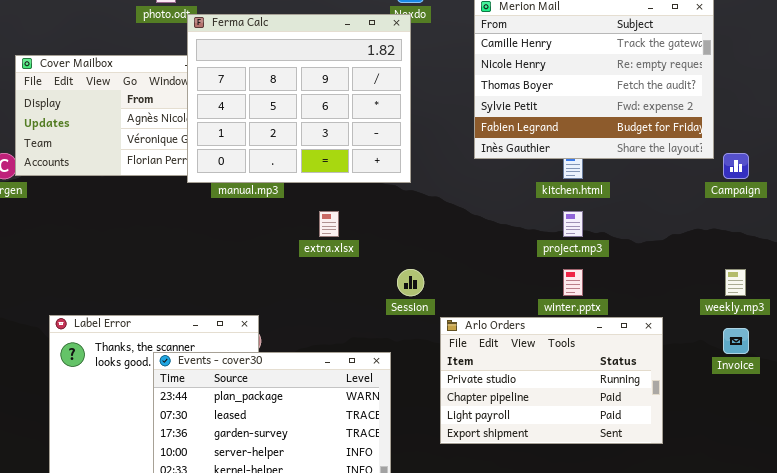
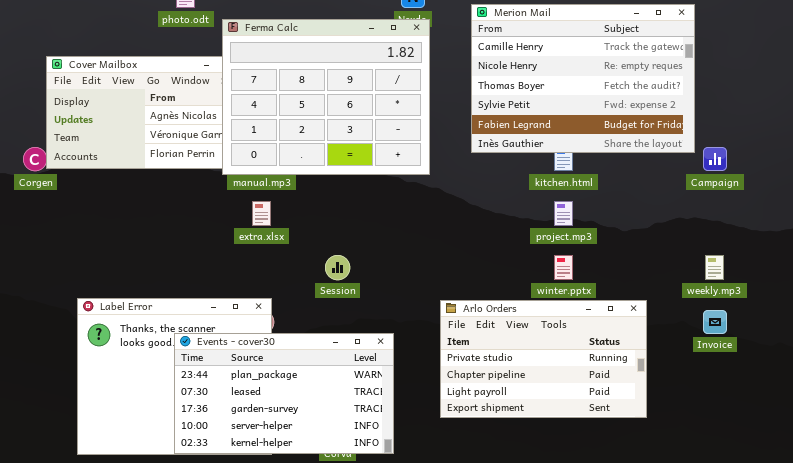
Ferma Calc: [187,14,411,183] -> [222,19,430,175], moved
extra.xlsx: [319,211,339,237] -> [252,201,271,226], moved
Session: [397,269,424,296] -> [325,255,350,280], moved

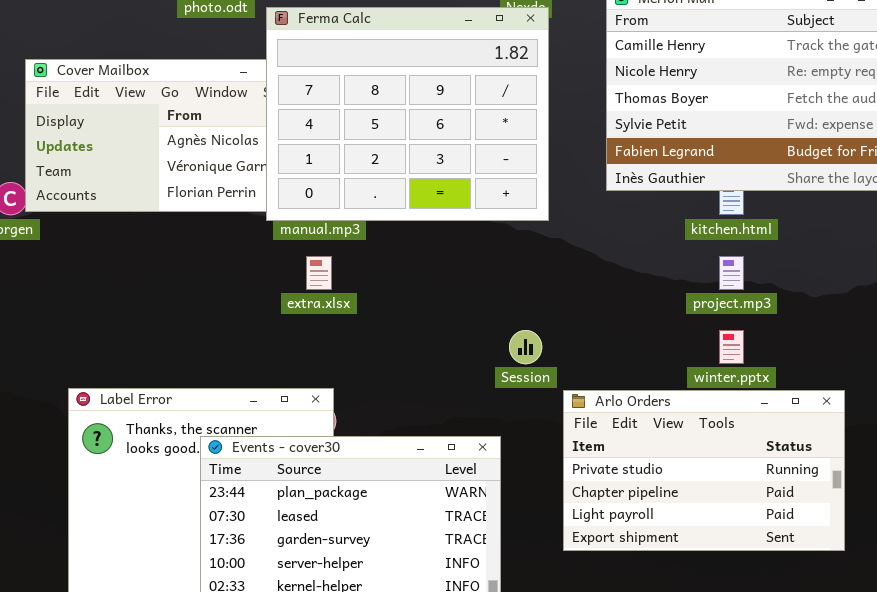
Session: [325,255,350,280] -> [509,330,542,364], moved

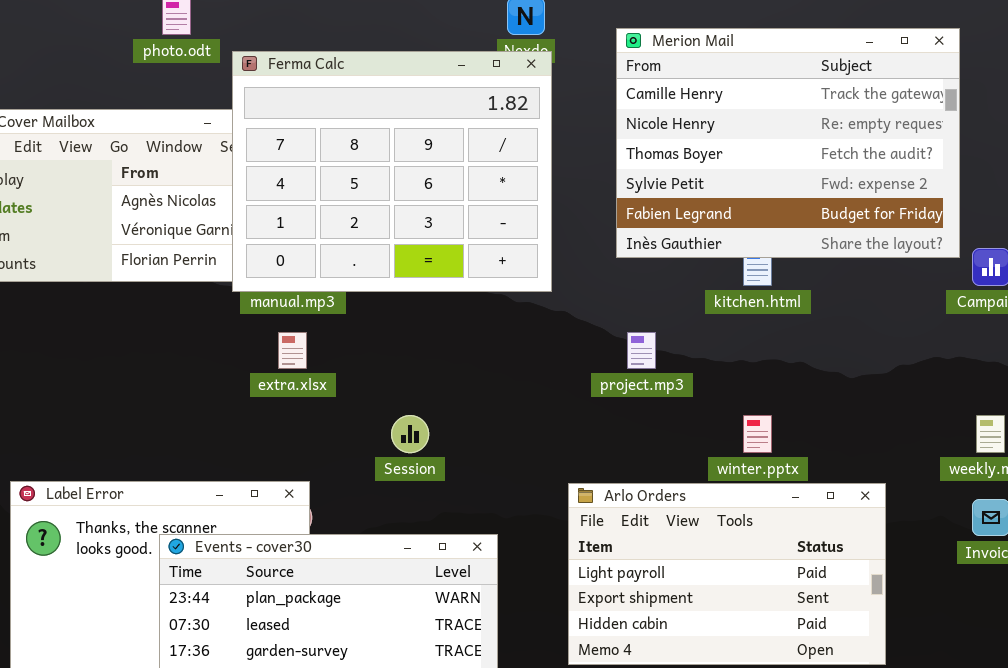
project.mp3: [719,256,744,290] -> [627,332,656,369], moved
Session: [509,330,542,364] -> [391,415,429,453], moved
Arlo Orders: [563,390,845,551] -> [568,483,886,665], scrolled down 2 rows

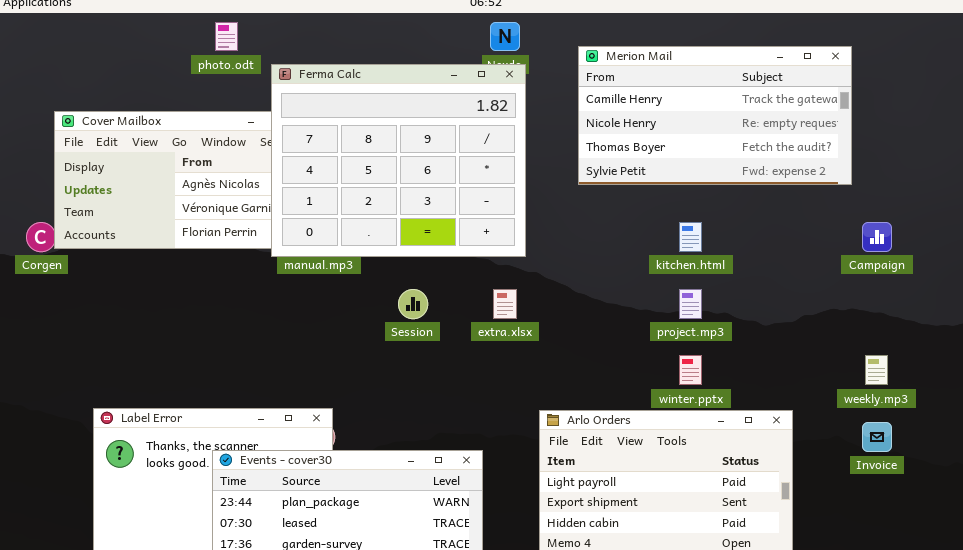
Merion Mail: [616,28,960,258] -> [578,46,852,185], resized
extra.xlsx: [278,332,307,369] -> [493,289,517,319], moved
project.mp3: [627,332,656,369] -> [679,289,702,319], moved
Session: [391,415,429,453] -> [398,289,428,319], moved

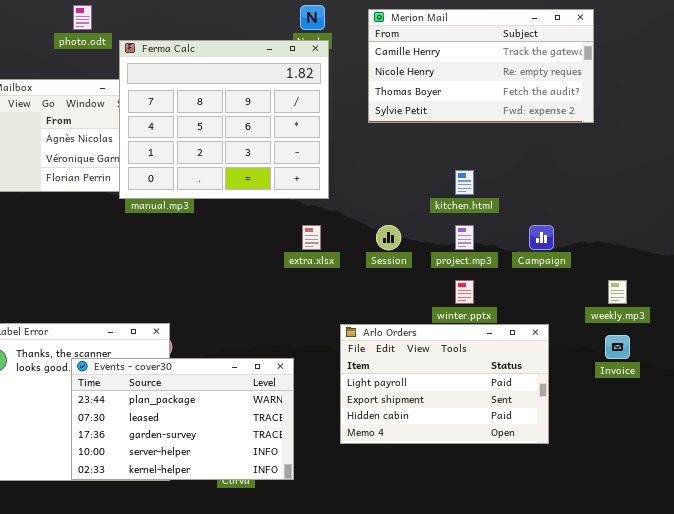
Merion Mail: [578,46,852,185] -> [368,9,594,123], moved
Campaign: [862,222,892,252] -> [529,225,554,250], moved
Session: [398,289,428,319] -> [376,225,401,250], moved

